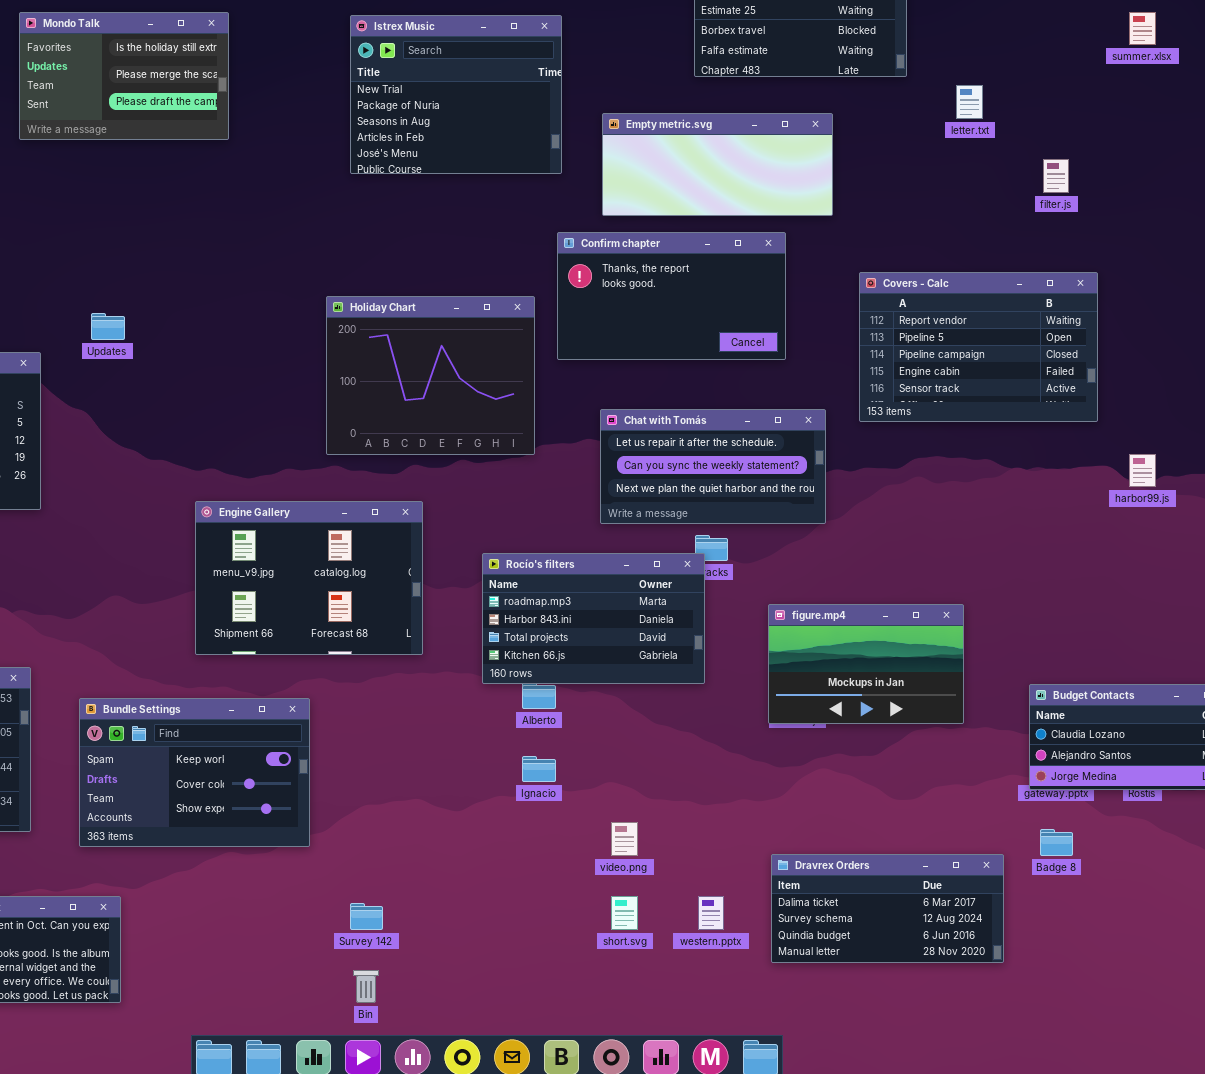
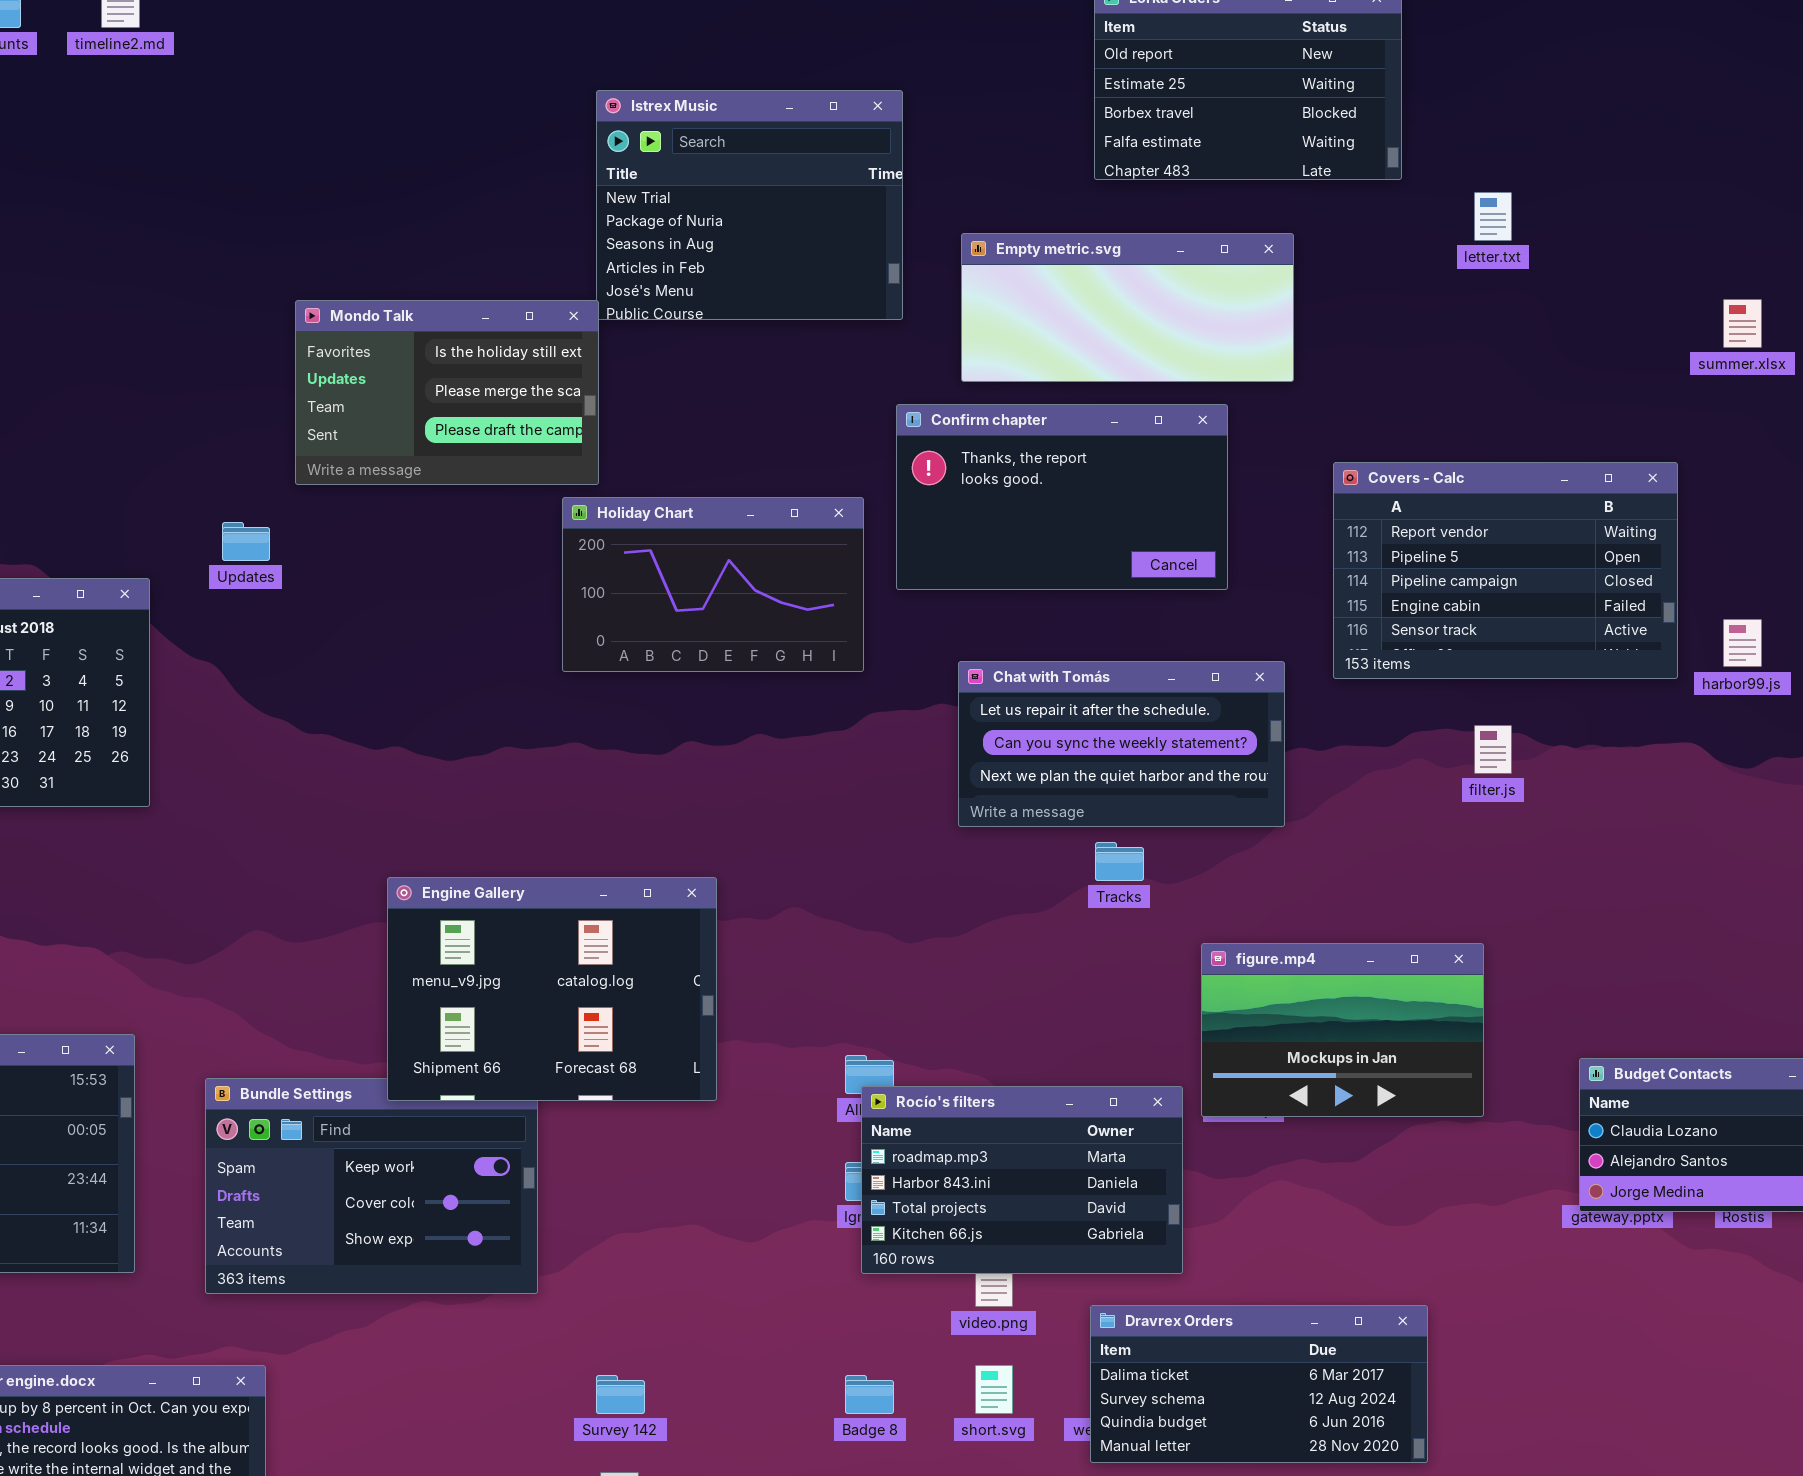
summer.xlsx: [1129,12,1156,45] -> [1723,299,1762,348], moved
Mondo Talk: [19,12,229,140] -> [295,300,599,485], moved
filter.js: [1043,159,1069,193] -> [1474,725,1512,774], moved
Holiday Chart: [326,296,535,455] -> [562,497,864,672], resized
harbor99.js: [1129,454,1156,487] -> [1723,619,1762,667], moved
Engine Gallery: [195,501,423,655] -> [387,877,717,1101], moved
Rocío's filters: [482,553,705,684] -> [861,1086,1183,1274], moved
Badge 8: [1040,829,1073,856] -> [845,1375,894,1414], moved
Dravrex Orders: [771,854,1004,963] -> [1090,1305,1428,1463], moved

